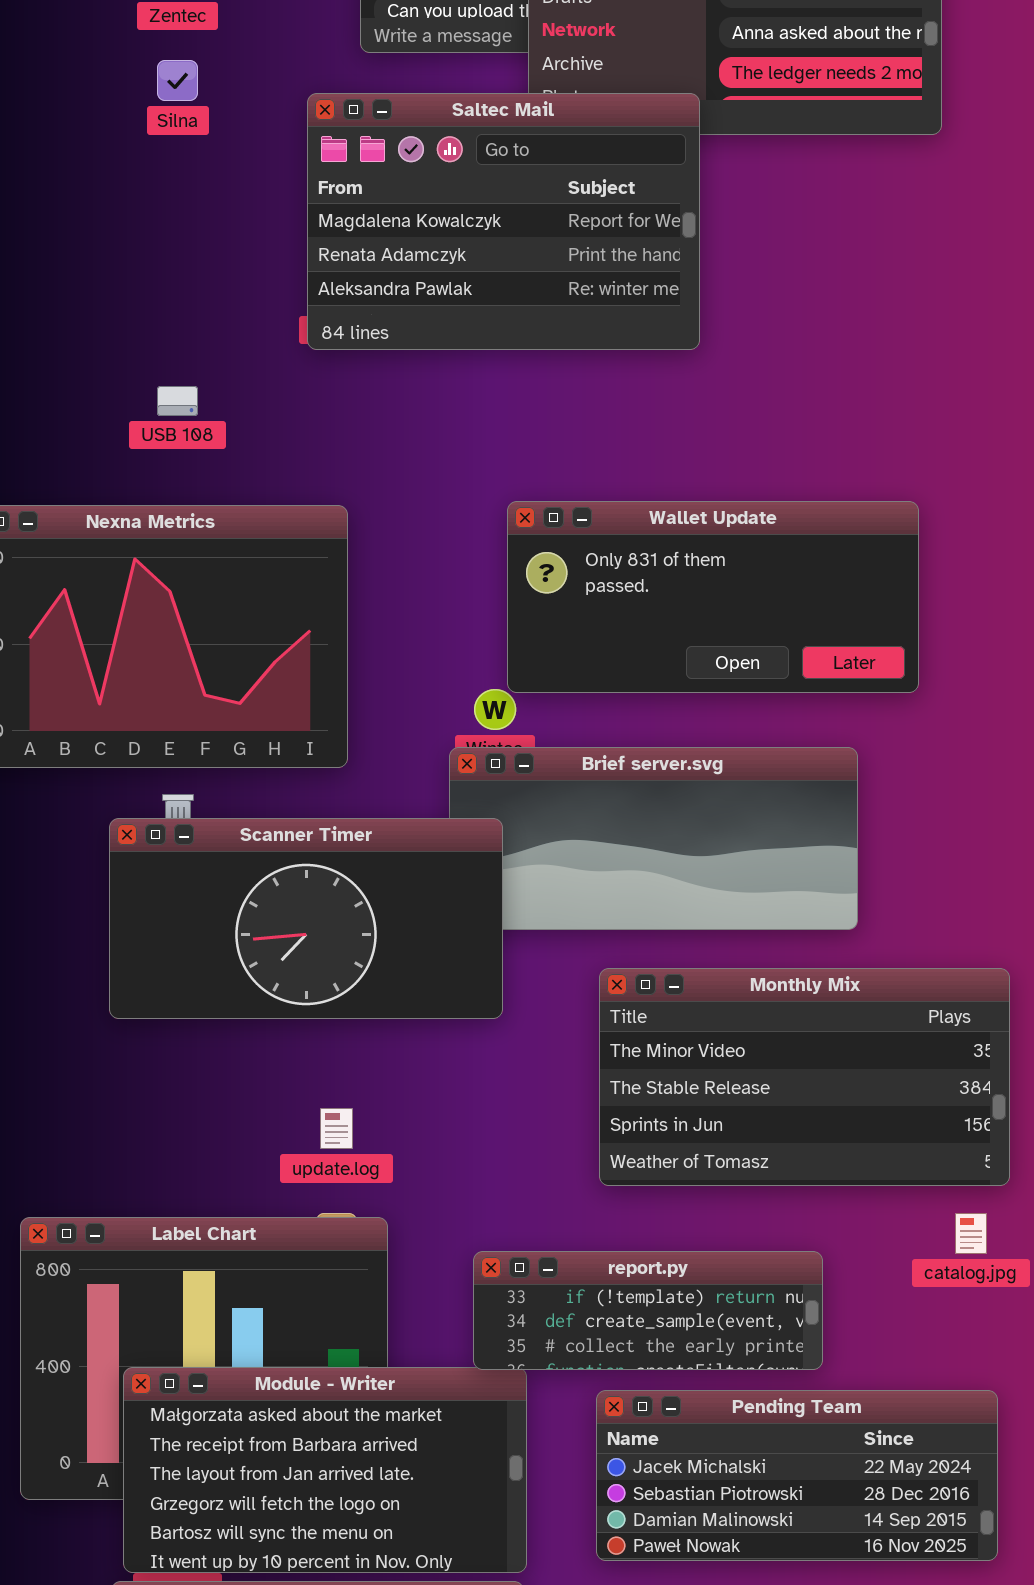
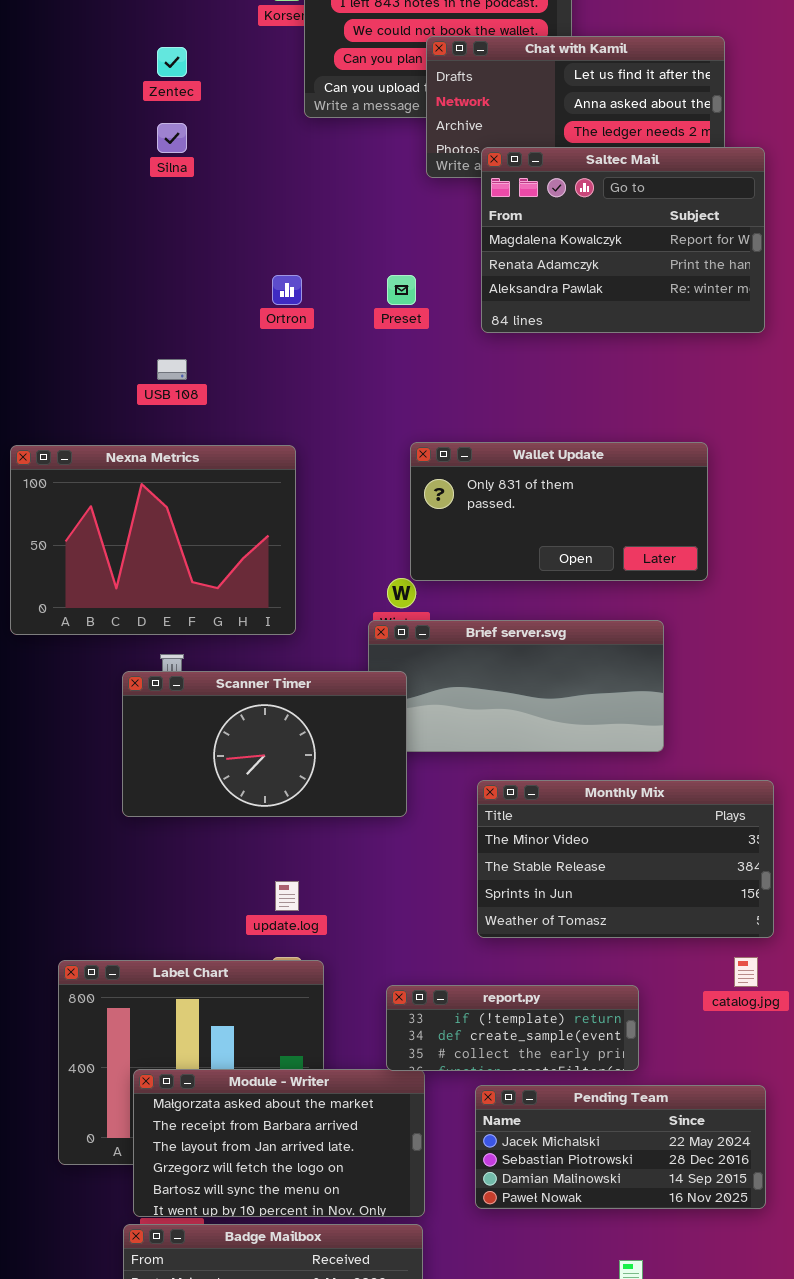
Saltec Mail: [307,93,700,350] -> [481,147,765,333], moved

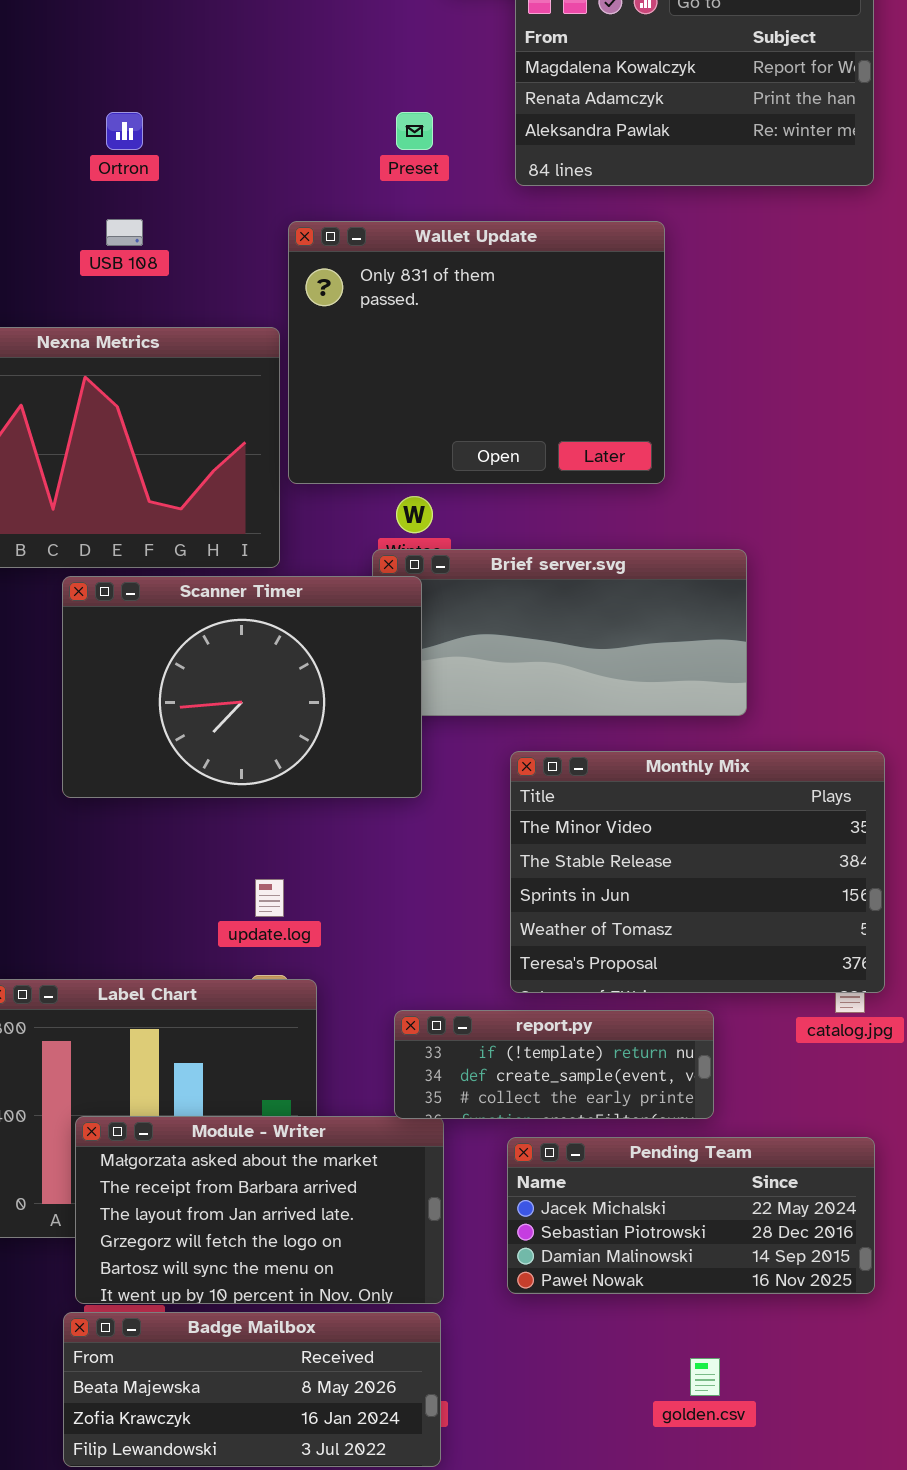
Ortron: [272,275,302,305] -> [106,112,143,150], moved
Wallet Update: [410,442,708,581] -> [288,221,665,484], moved, resized
Scanner Timer: [122,671,407,817] -> [62,576,422,798], resized
Monthly Mix: [477,780,774,938] -> [510,751,885,993], resized

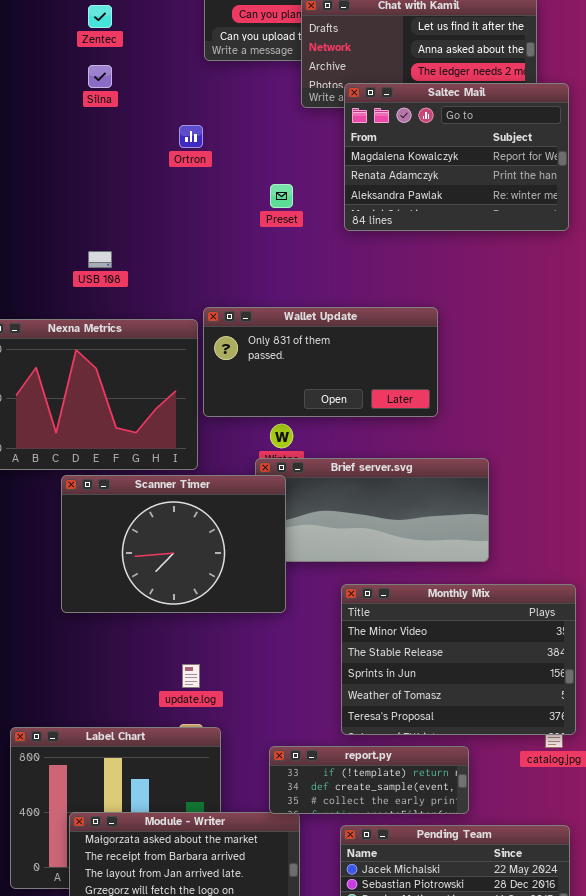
Ortron: [106,112,143,150] -> [179,125,203,148], moved
Wallet Update: [288,221,665,484] -> [203,307,438,417], resized

